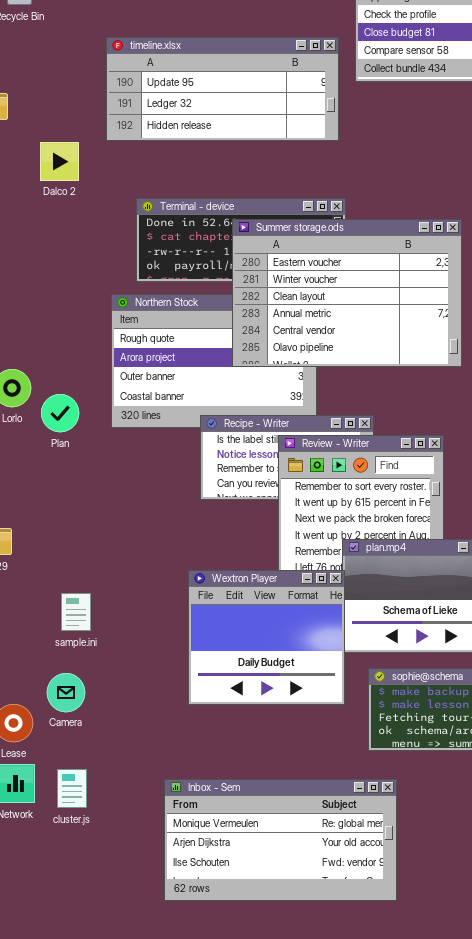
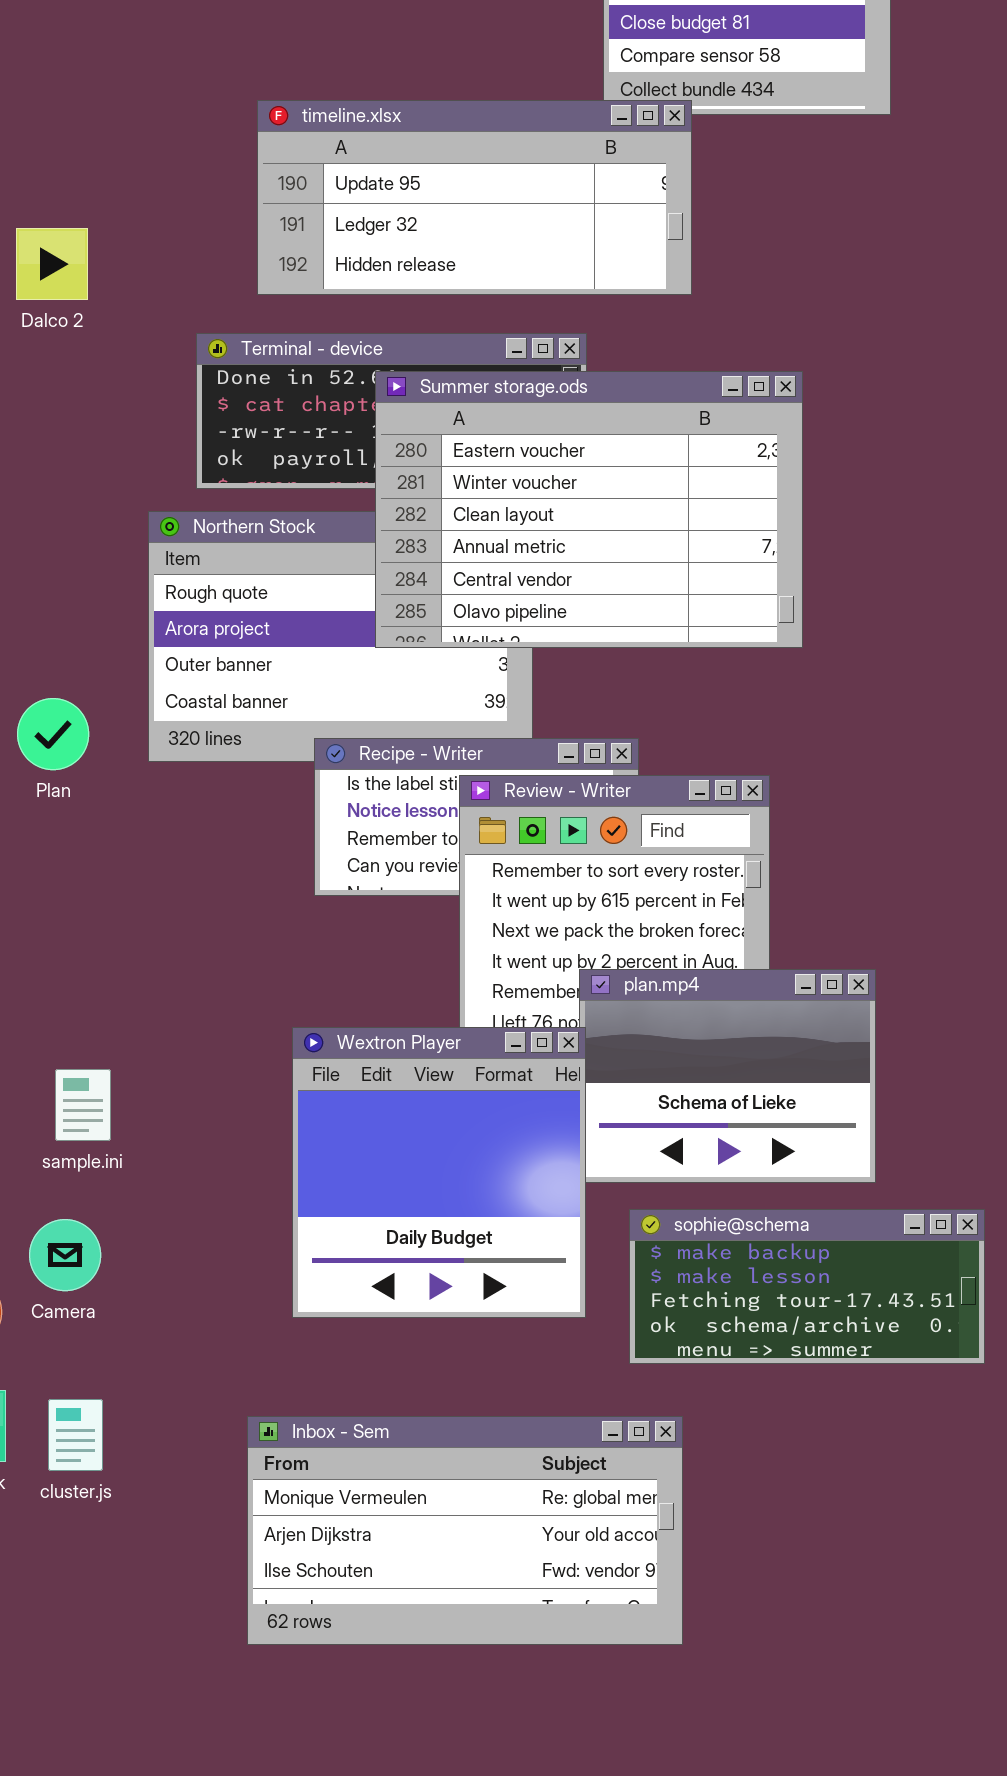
timeline.xlsx: [106,37,339,141] -> [257,100,692,295], moved
Wextron Player: [188,570,345,705] -> [292,1027,586,1318], resized

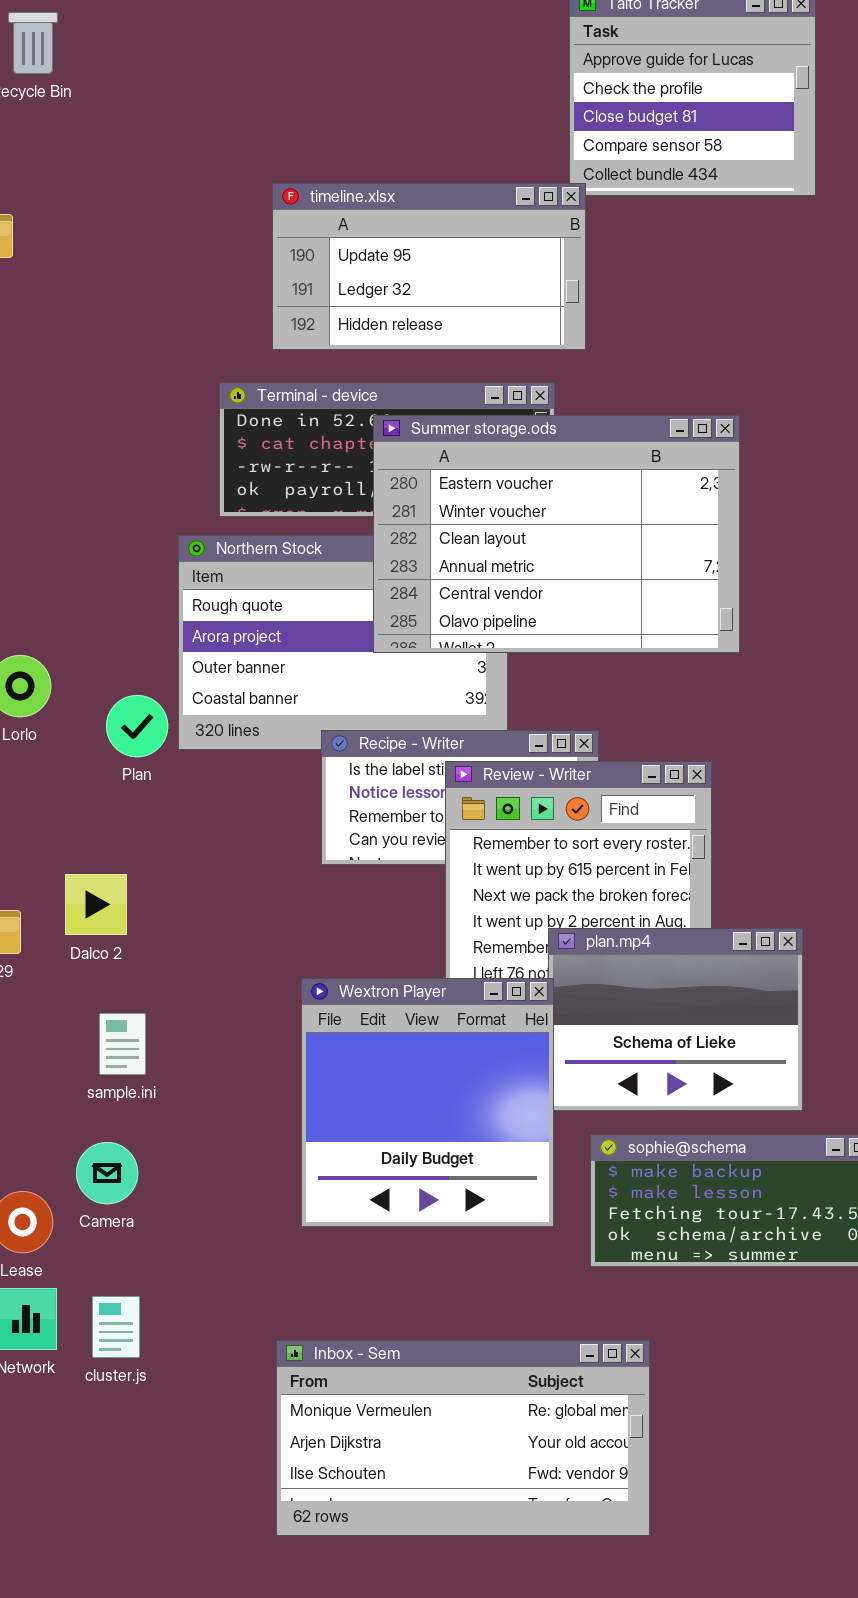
timeline.xlsx: [257,100,692,295] -> [272,183,586,350], resized
Dalco 2: [16,228,88,300] -> [65,874,127,935], moved
Plan: [17,698,89,770] -> [106,695,168,757], moved
Inbox - Sem: [247,1416,683,1645] -> [276,1340,650,1536], moved

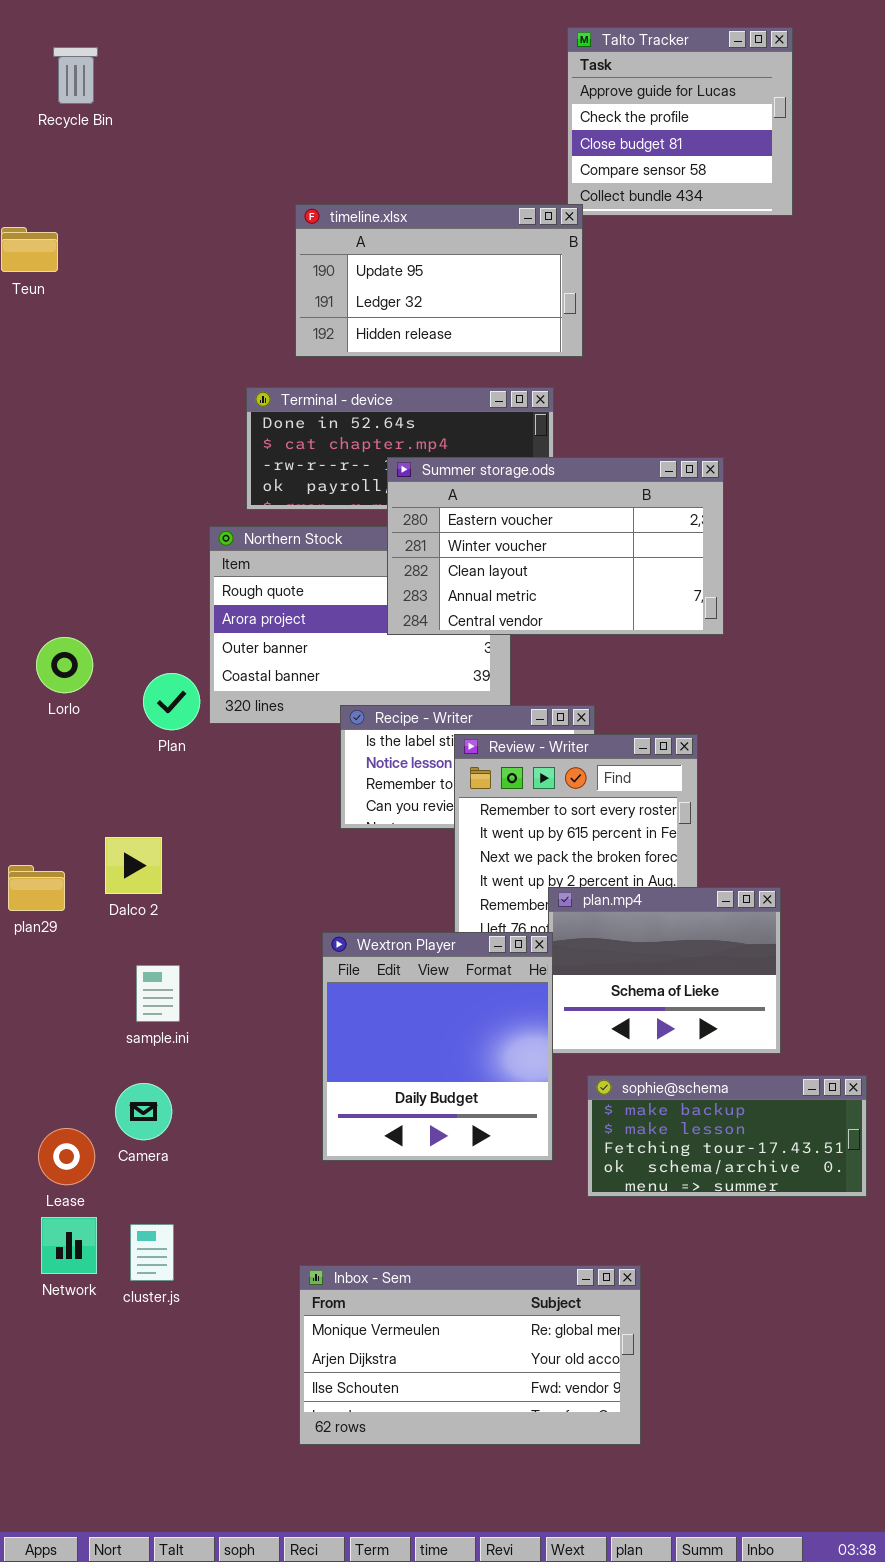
Summer storage.ods: [373,415,740,653] -> [387,457,724,635], resized

